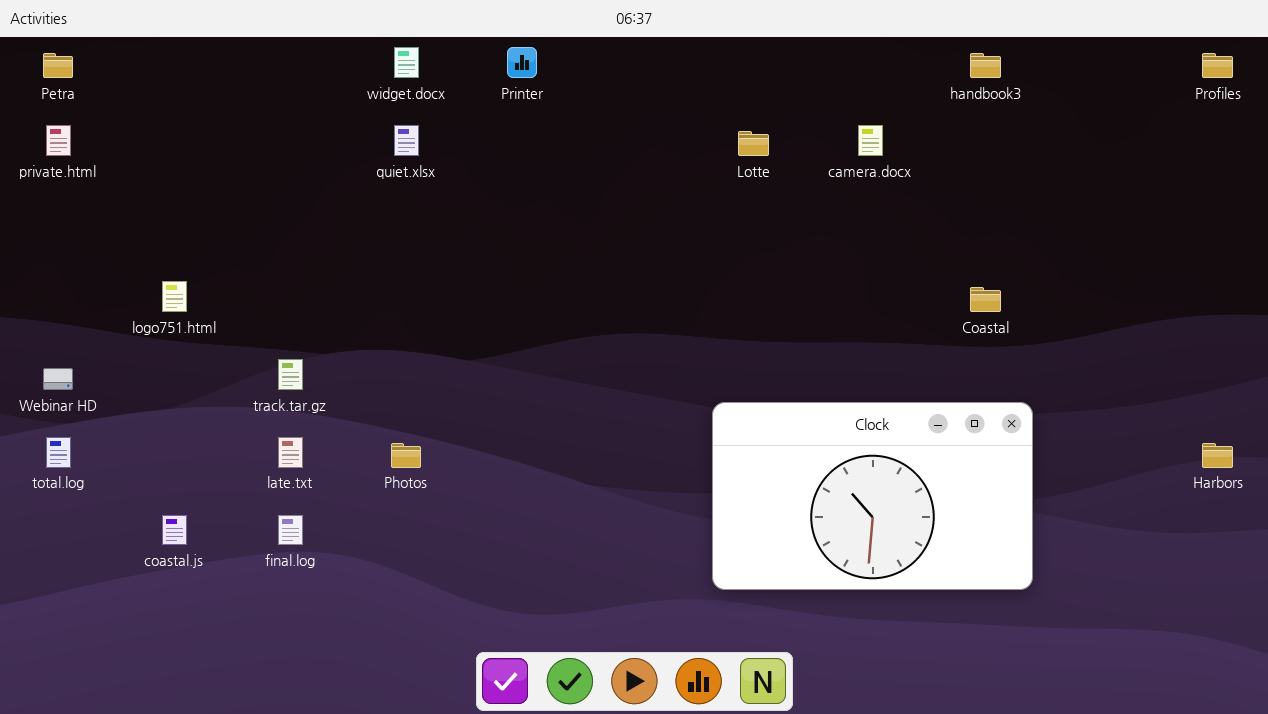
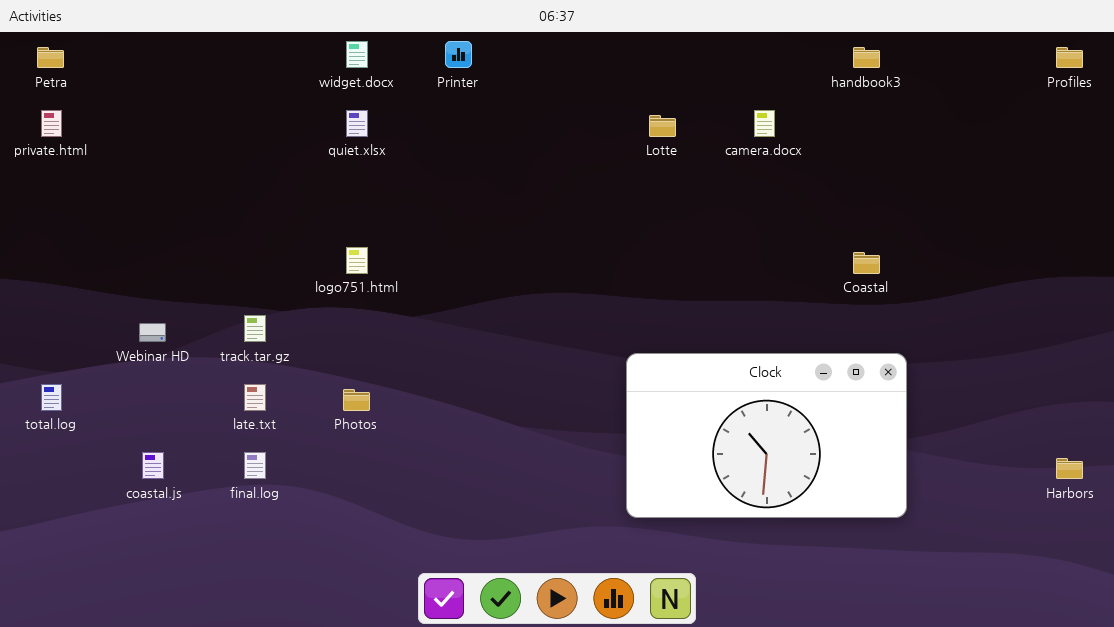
logo751.html: [162,281,187,312] -> [346,247,368,274], moved
Webinar HD: [43,368,73,390] -> [139,323,166,342], moved
Harbors: [1202,443,1233,468] -> [1056,458,1083,479], moved

